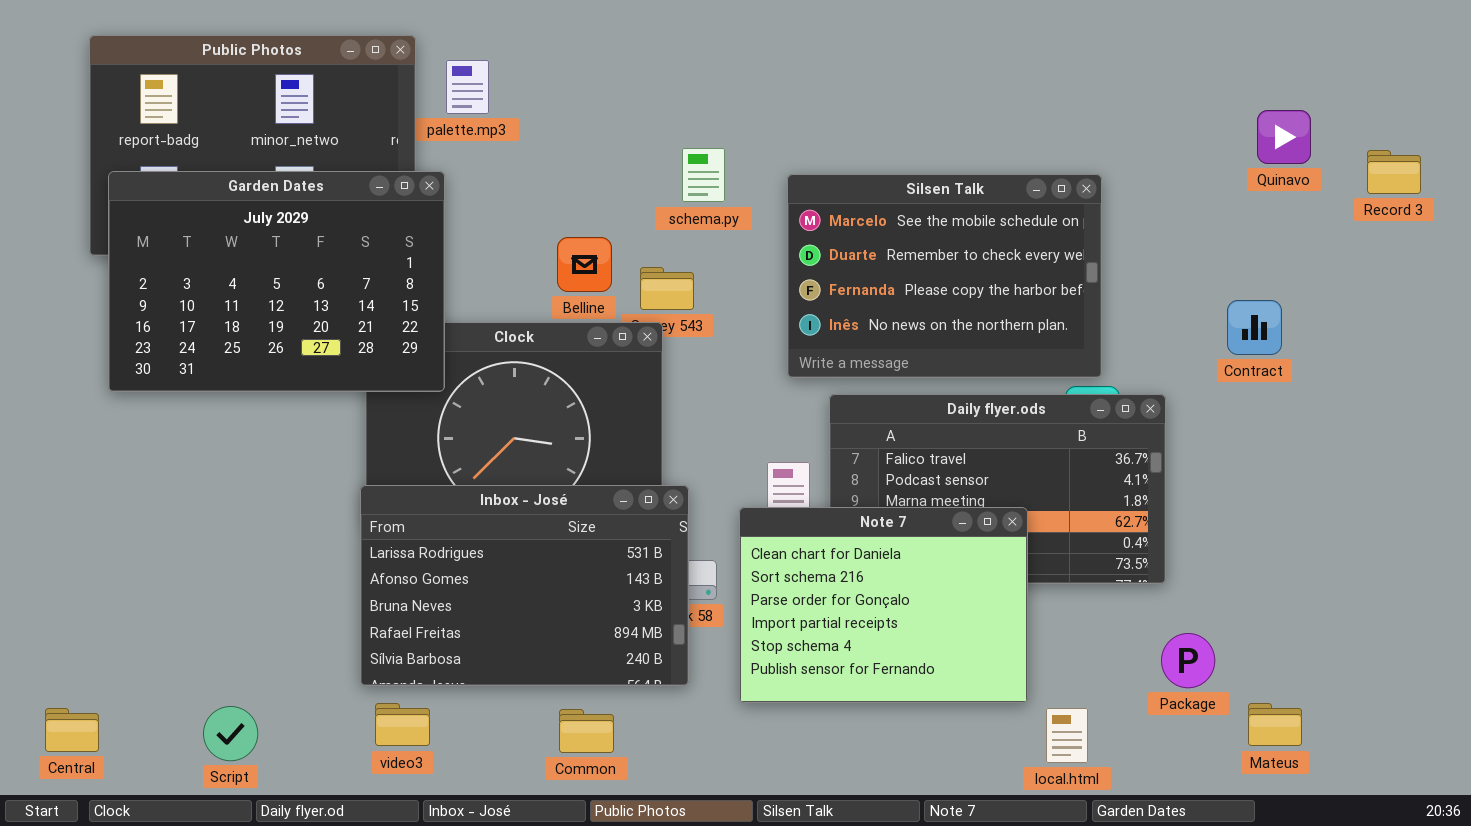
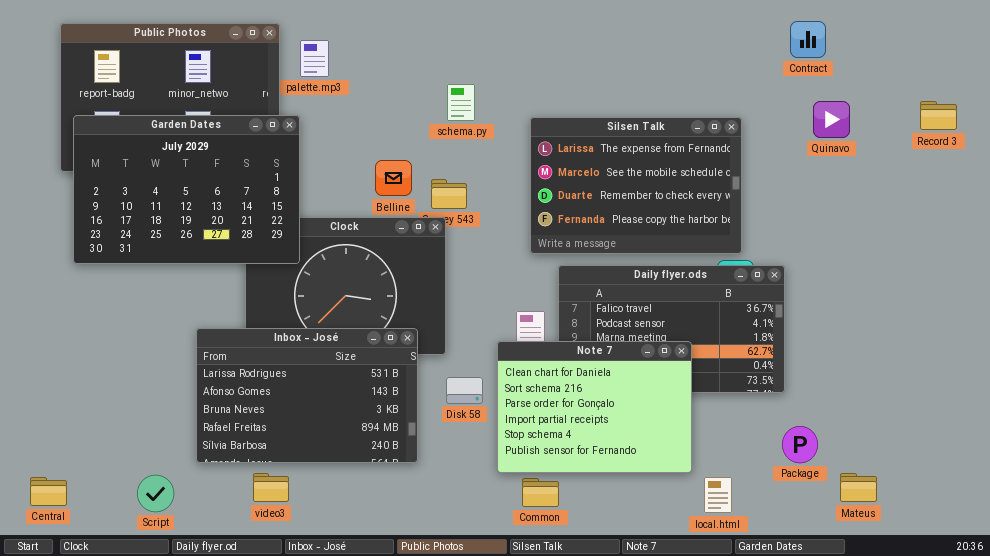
Quinavo: [1257,110,1311,164] -> [813,101,850,138], moved
schema.py: [682,148,725,202] -> [447,84,475,121], moved
Silsen Talk: [787,174,1102,378] -> [530,117,742,254], scrolled up 1 row
Contract: [1227,300,1282,355] -> [790,21,826,58], moved
Inbox - José: [360,485,689,686] -> [196,328,418,463], moved
Common: [559,709,614,753] -> [522,478,559,507], moved

